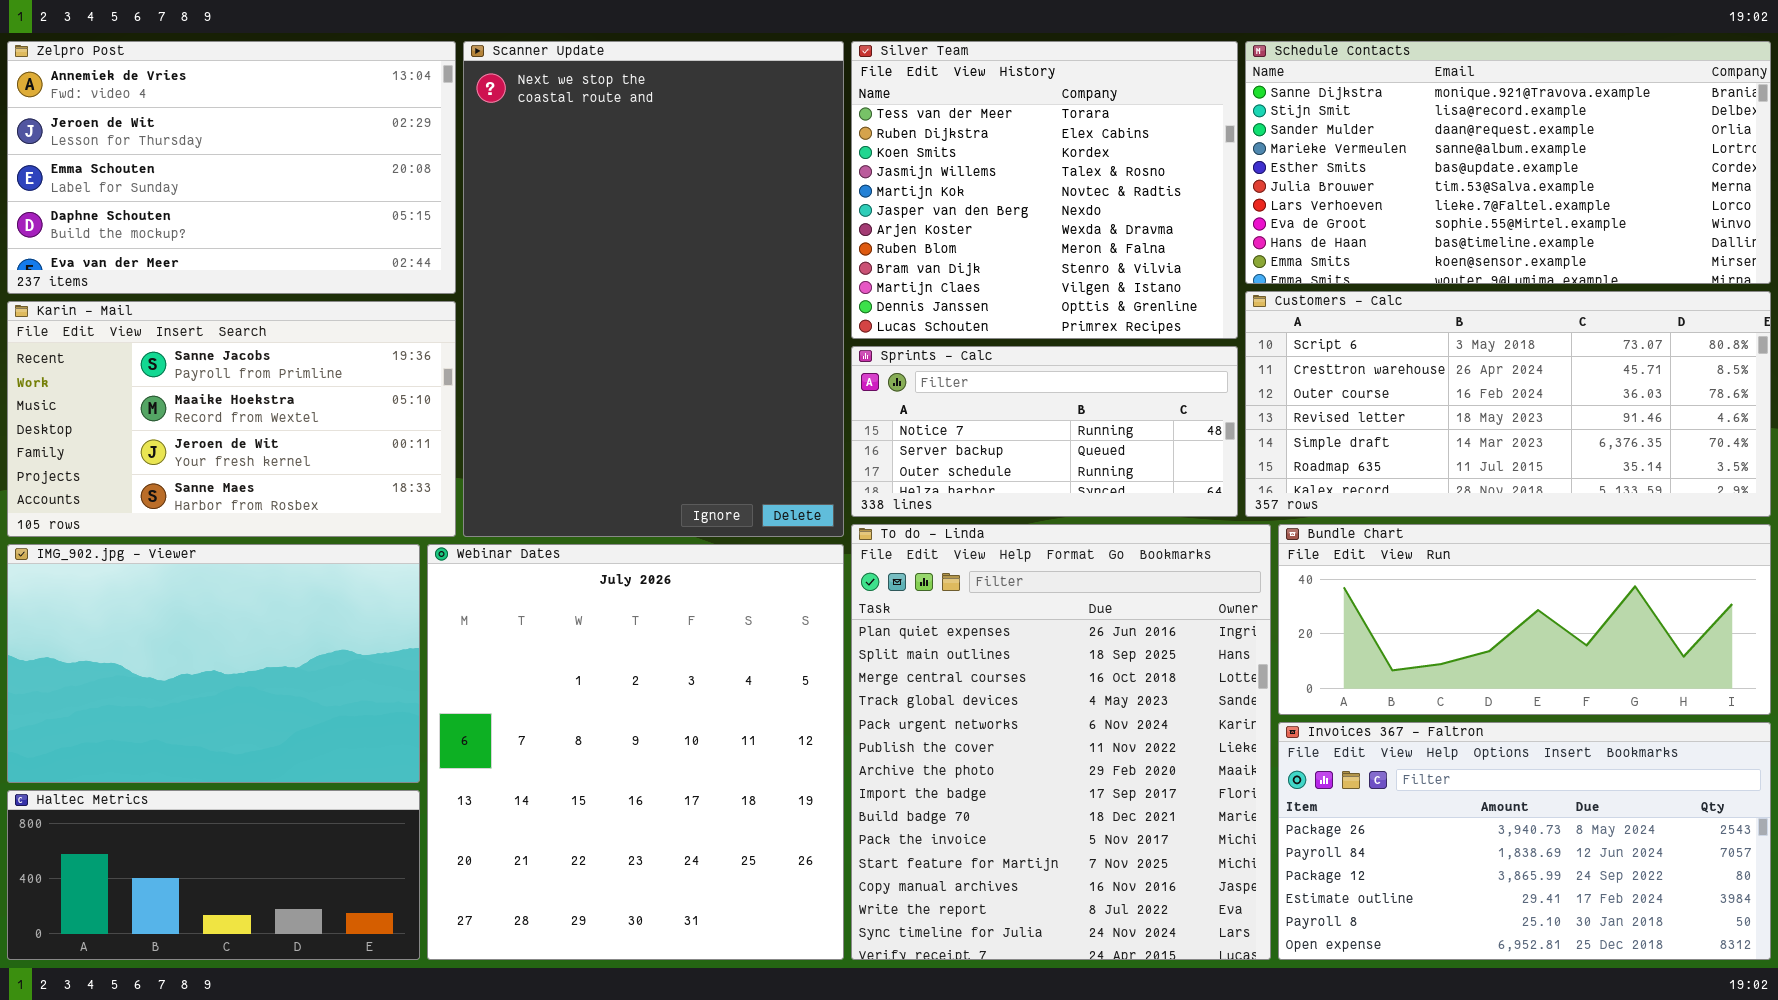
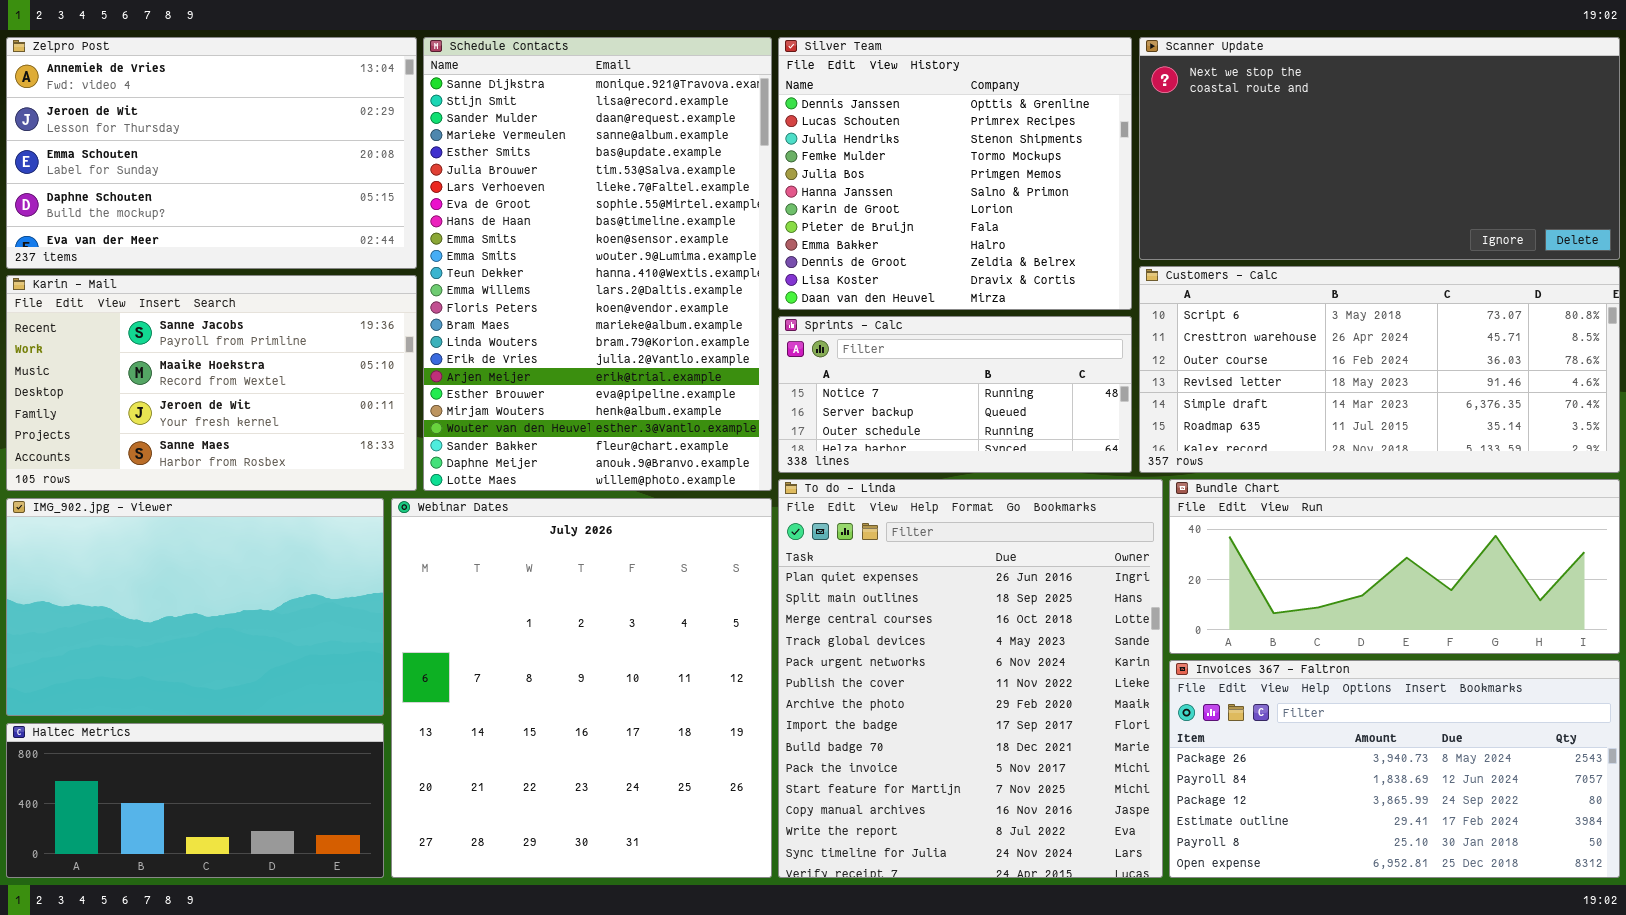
Scanner Update: [463,41,844,537] -> [1139,37,1620,260], moved, resized
Silver Team: [851,41,1238,339] -> [778,37,1132,310], scrolled down 10 rows
Schedule Contacts: [1245,41,1771,284] -> [423,37,772,491], moved, resized

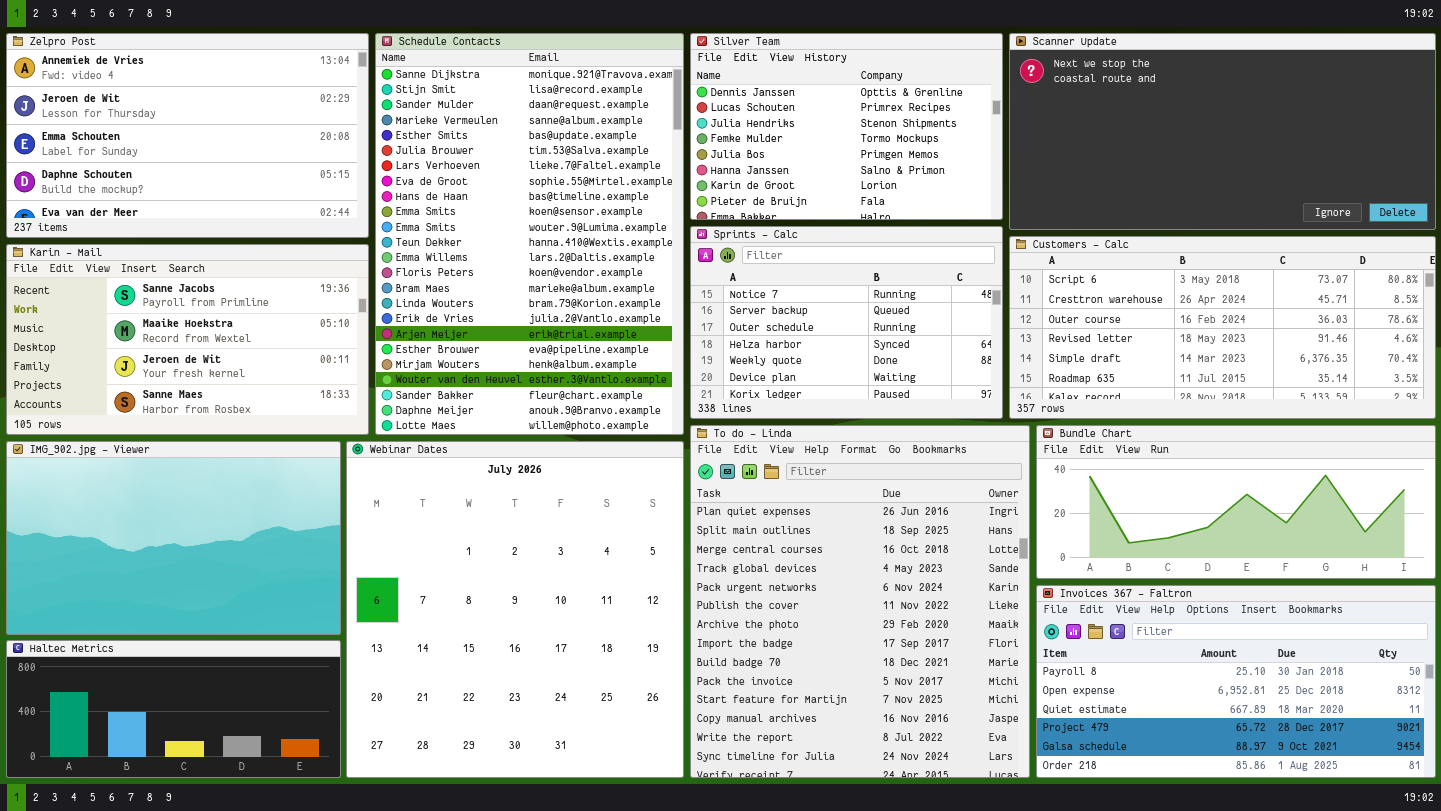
Silver Team: [778,37,1132,310] -> [690,33,1003,220], resized
Sprints - Calc: [778,316,1132,473] -> [690,226,1003,419], resized
Invoices 367 - Faltron: [1169,660,1620,878] -> [1036,585,1436,778], scrolled down 4 rows

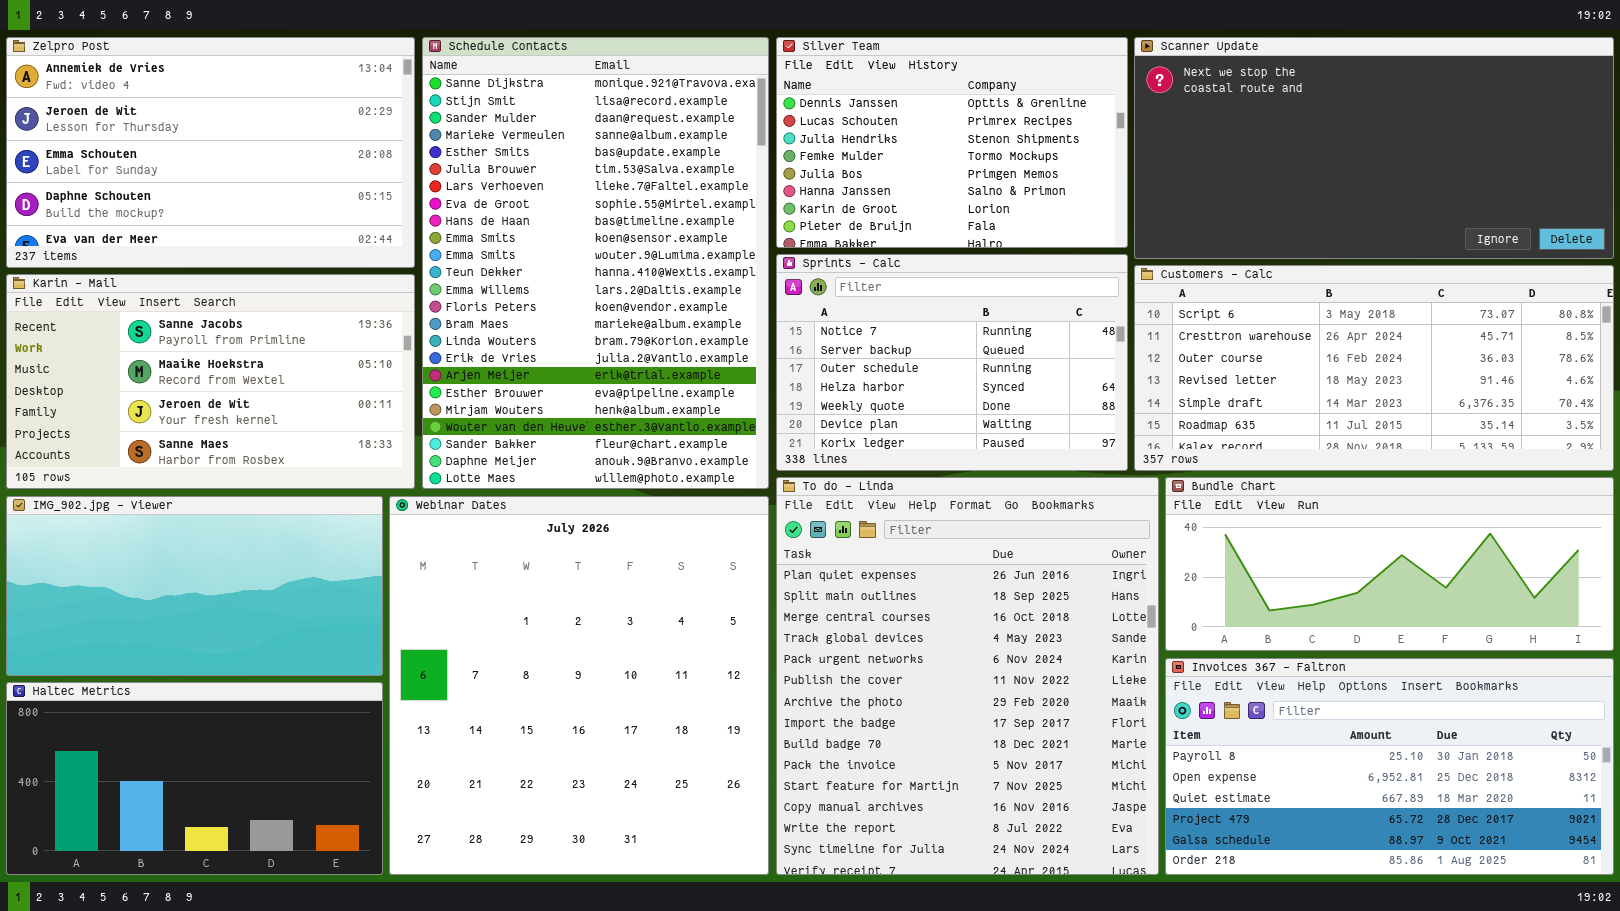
IMG_902.jpg - Viewer: [6,441,341,635] -> [6,496,383,676], resized
Haltec Metrics: [6,640,341,778] -> [6,682,383,875], resized

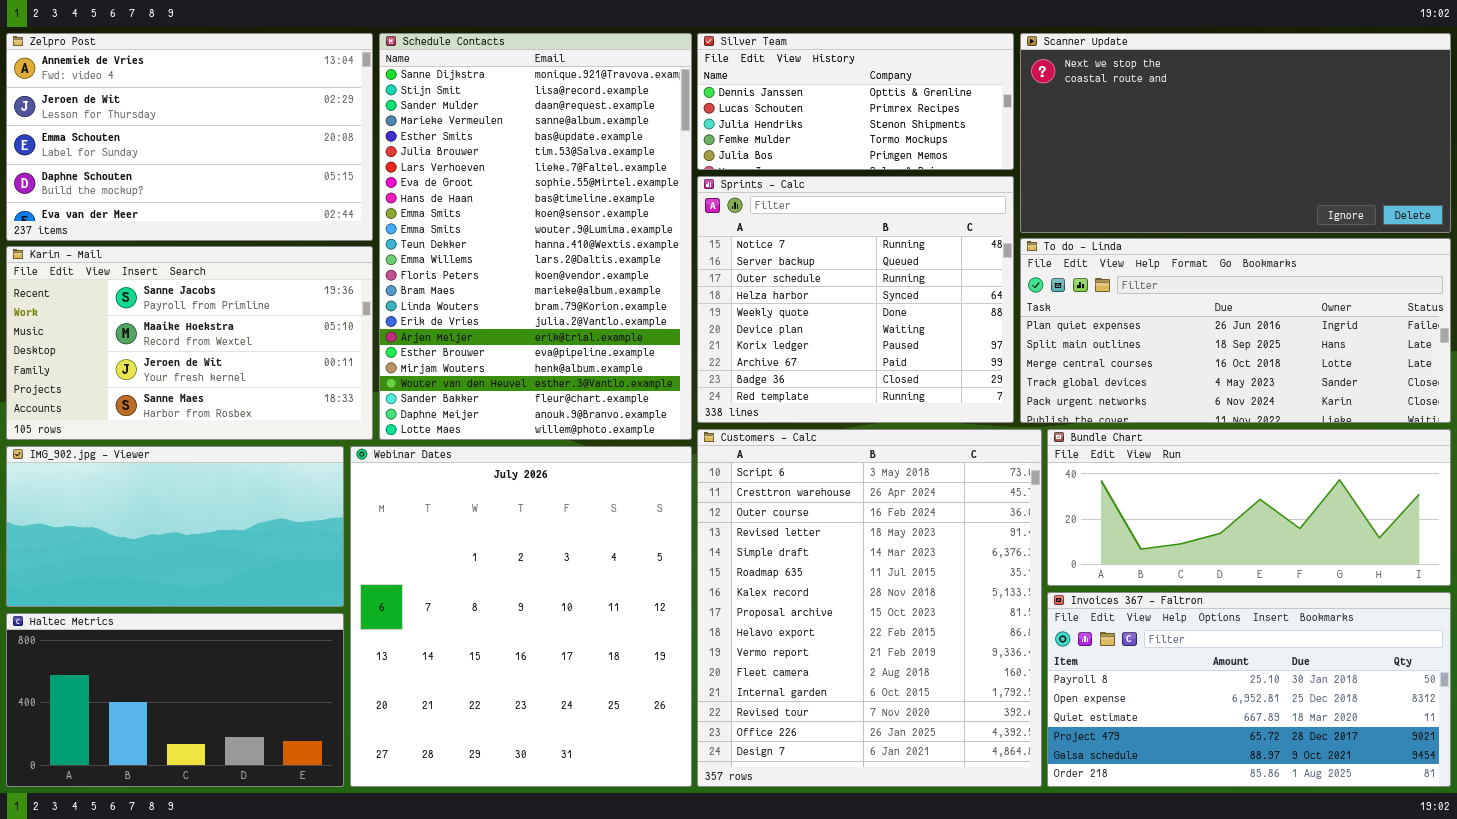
Silver Team: [776,37,1128,248] -> [697,33,1014,170], resized
Sprints - Calc: [776,254,1128,471] -> [697,176,1014,423], resized
Customers - Calc: [1134,265,1614,471] -> [697,429,1042,787], moved, resized
To do - Linda: [776,477,1159,875] -> [1020,238,1451,423], moved, resized

